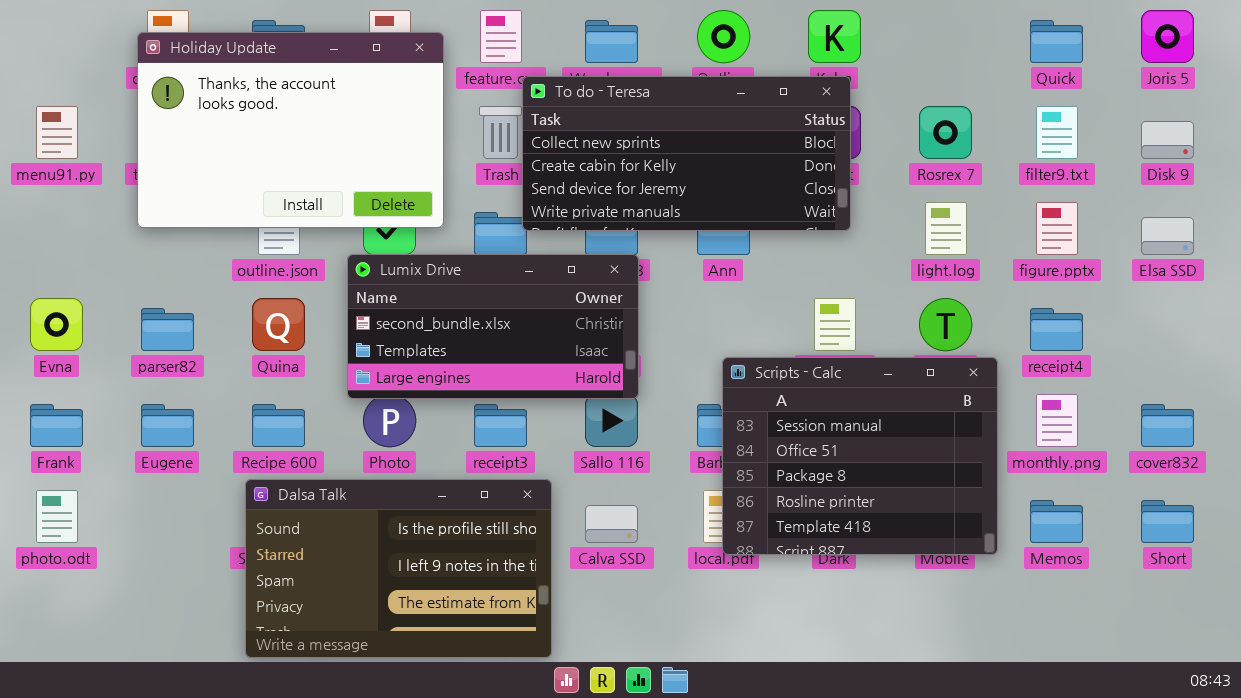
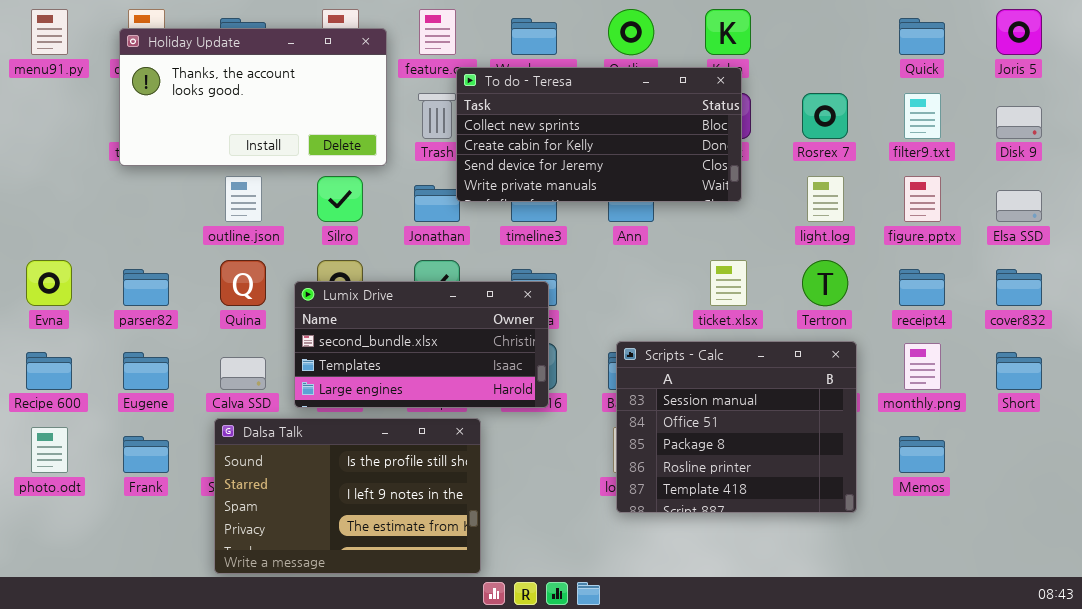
Holiday Update: [137,32,444,228] -> [119,28,387,166], resized
menu91.py: [36,106,78,159] -> [31,9,68,55], moved
Lumix Drive: [347,254,639,399] -> [294,281,549,408], moved
Scripts - Calc: [722,357,998,555] -> [616,341,857,513], moved
Frank: [30,404,83,447] -> [123,436,169,473], moved
Recipe 600: [252,404,305,447] -> [26,352,72,390], moved
cover832: [1141,404,1194,447] -> [996,269,1042,306], moved
Short: [1141,500,1194,543] -> [996,352,1042,390], moved
Calva SSD: [585,505,638,543] -> [220,357,266,390], moved

